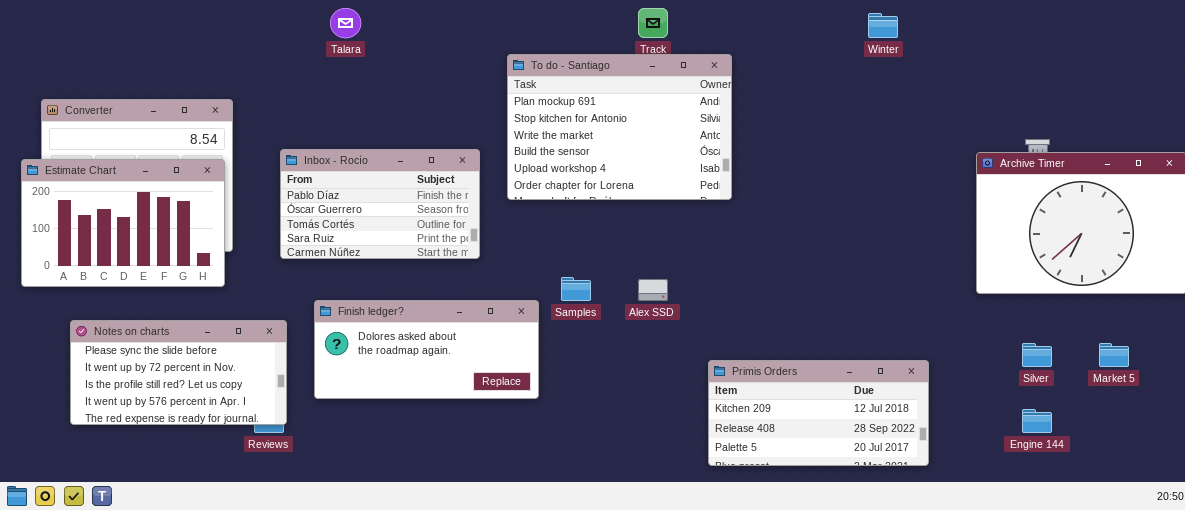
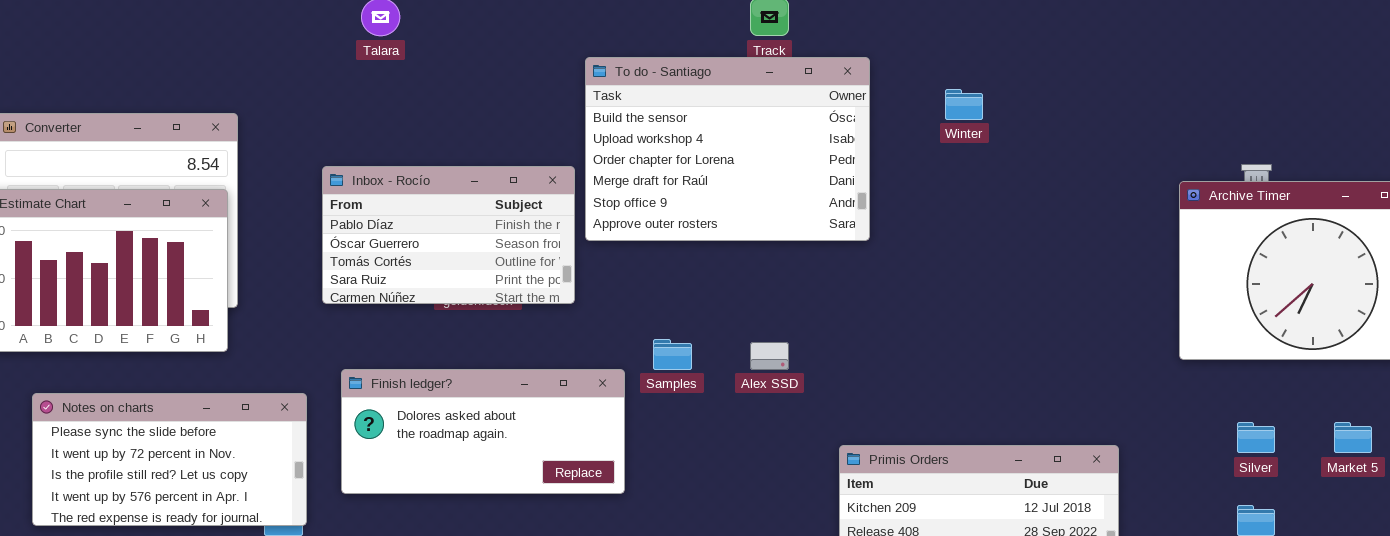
Winter: [868,13,898,38] -> [945,89,983,120], moved
To do - Santiago: [507,54,732,200] -> [585,57,870,241], scrolled down 3 rows
Inbox - Rocío: [280,149,480,259] -> [322,166,575,304], moved

